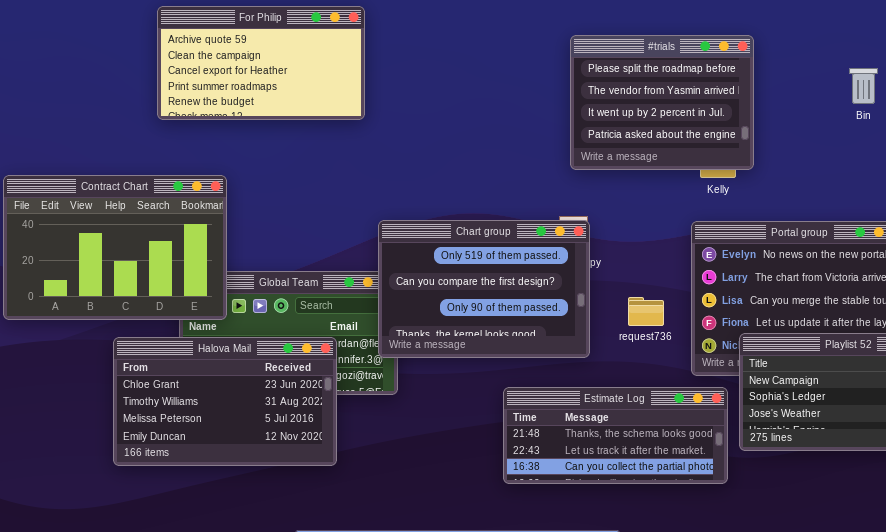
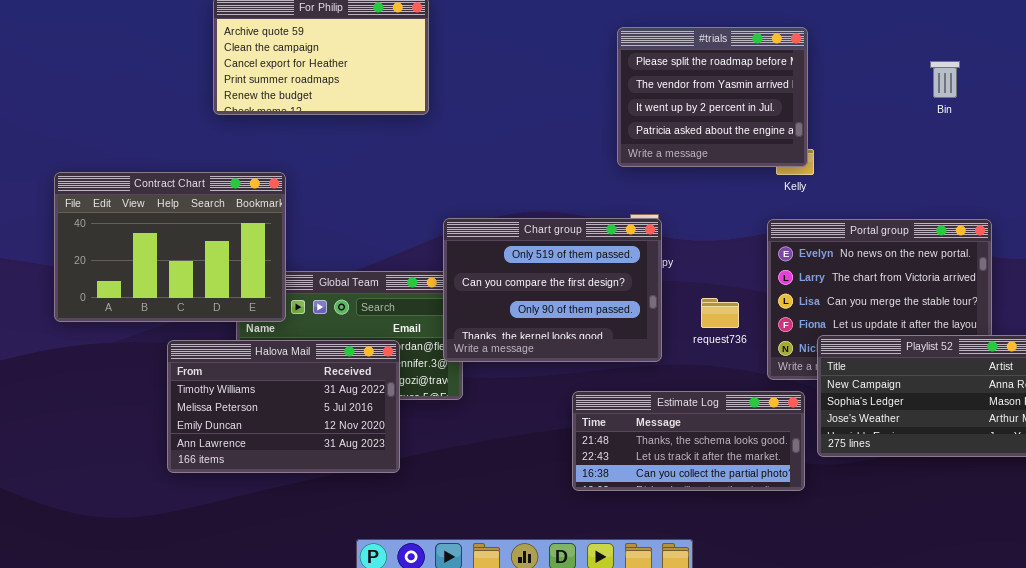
#trials: [570,35,754,170] -> [617,27,808,167], moved
Halova Mail: [113,337,337,466] -> [167,340,400,473], scrolled down 1 row

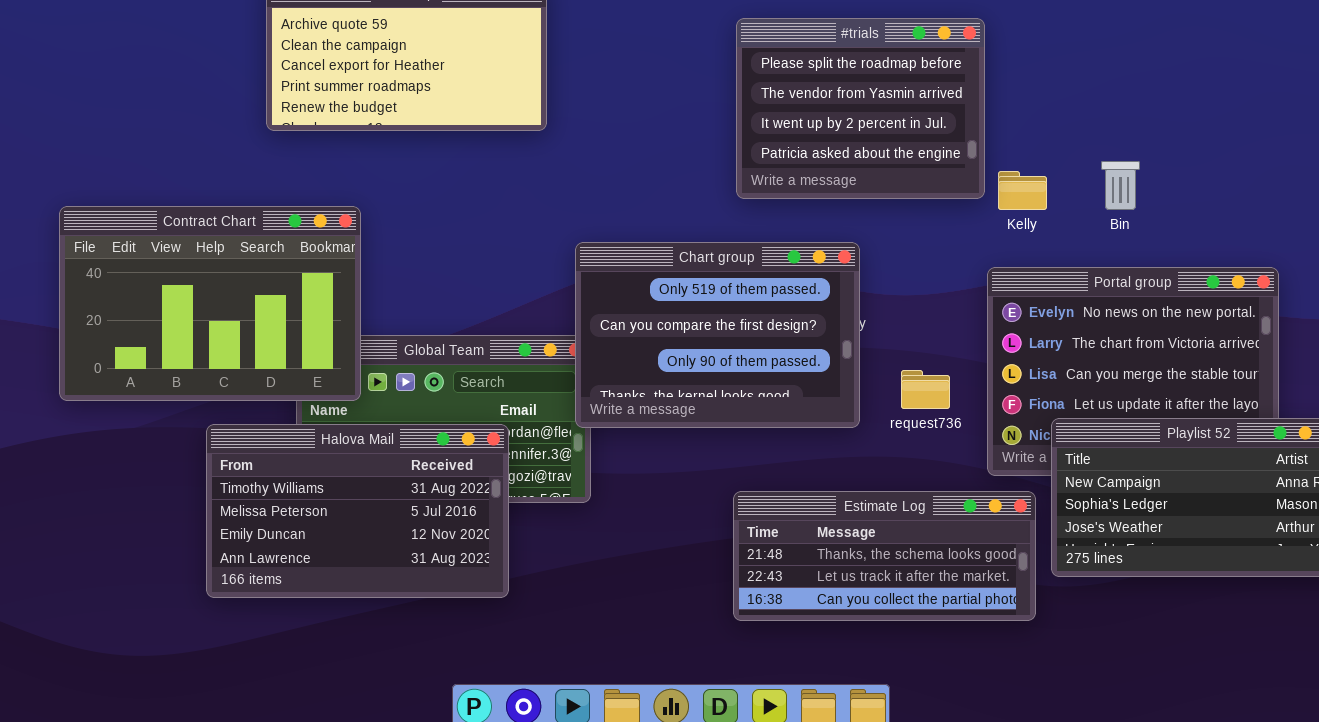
#trials: [617,27,808,167] -> [736,18,985,199], moved
Bin: [930,61,960,98] -> [1101,161,1140,210], moved
Chart group: [443,218,662,362] -> [575,242,860,428], moved

